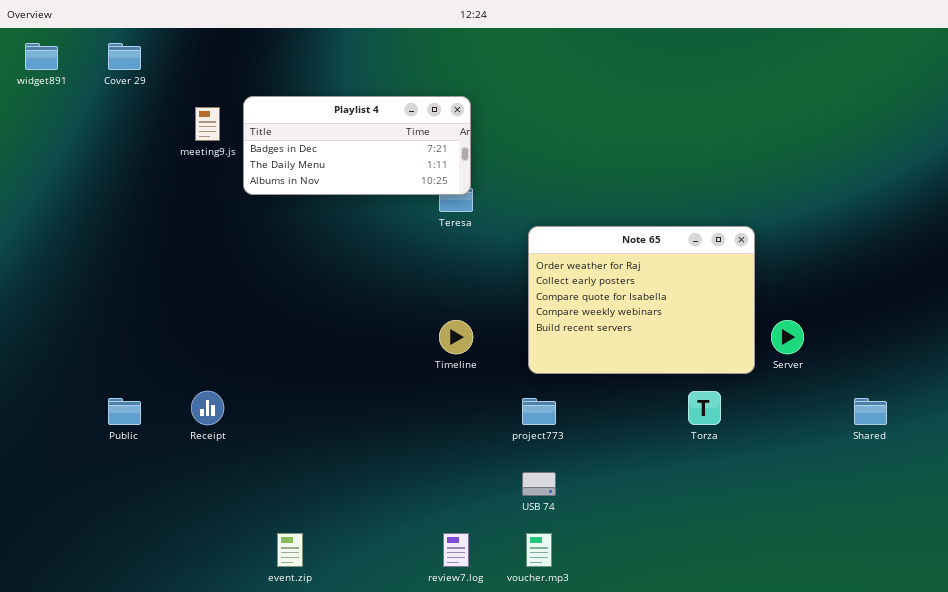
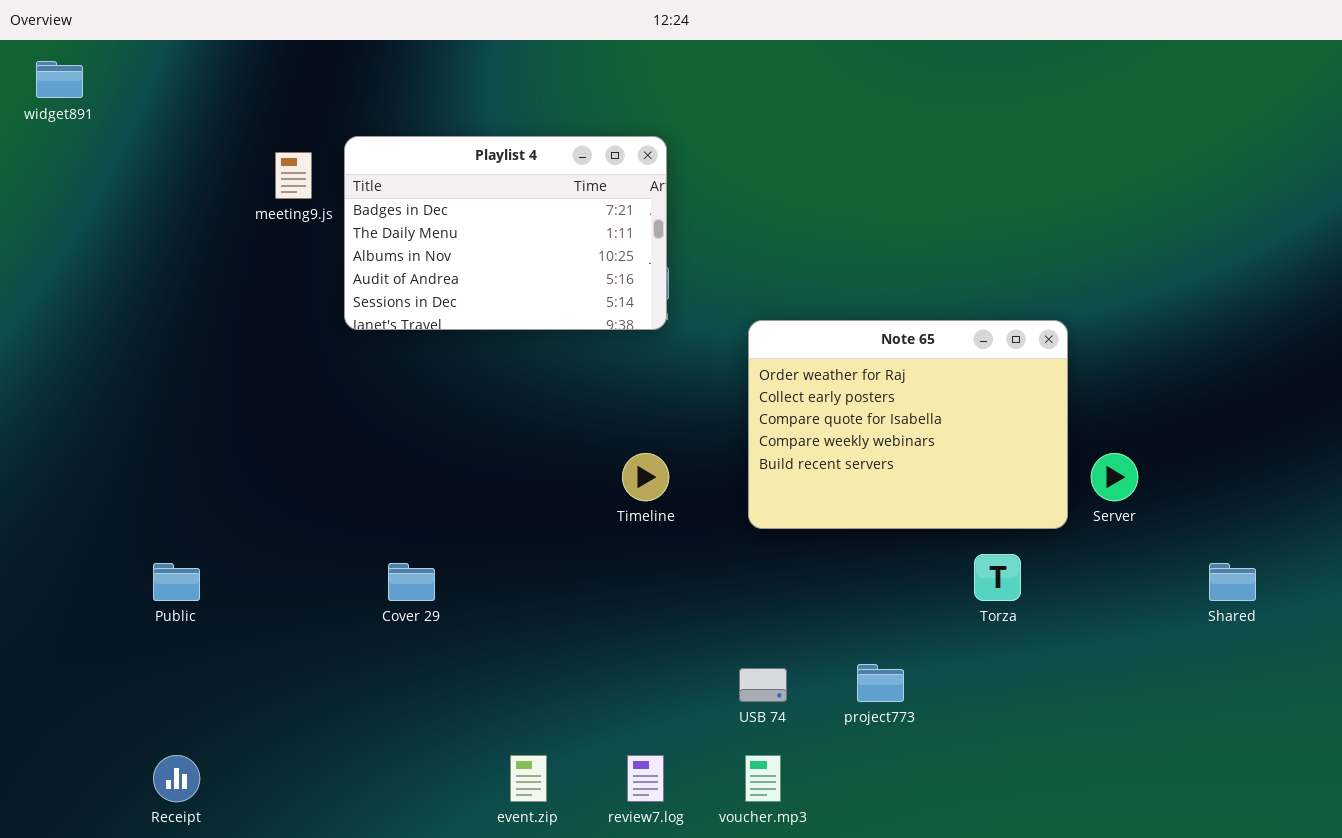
Cover 29: [108,43,141,70] -> [388,563,435,601], moved
Playlist 4: [243,96,471,195] -> [344,136,667,330], resized
Receipt: [191,391,224,425] -> [153,755,200,802], moved
project773: [522,398,556,425] -> [857,664,904,702], moved
event.zip: [277,533,303,567] -> [510,755,547,802], moved

